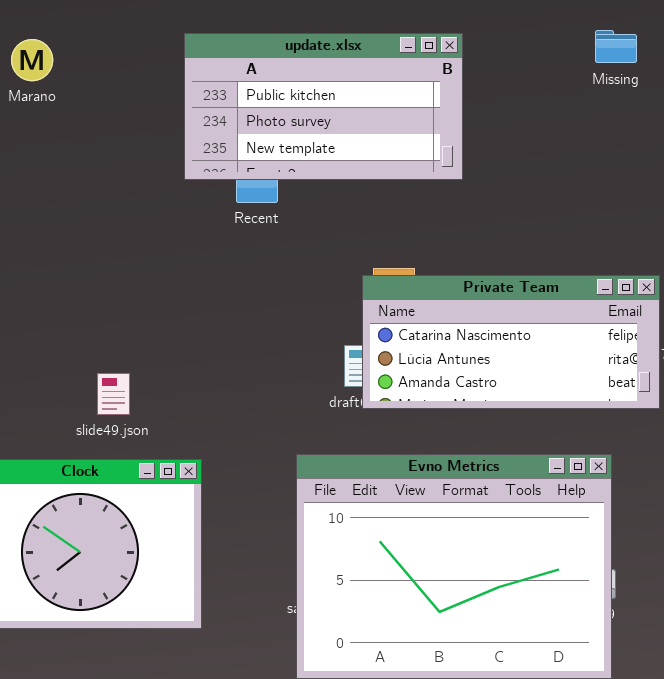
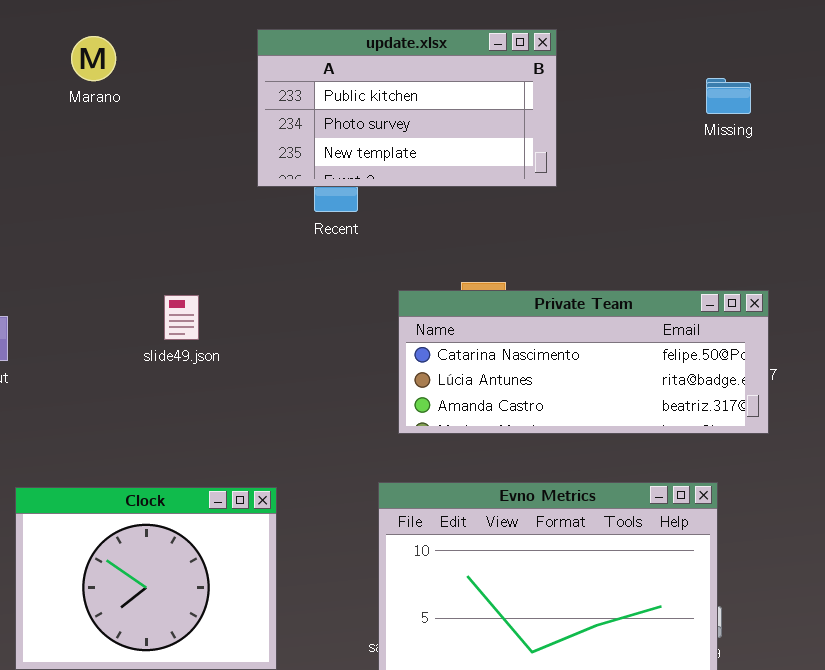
Missing: [595,30,637,63] -> [706,78,751,114], moved
Private Team: [362,275,660,409] -> [398,290,769,434], resized
slide49.json: [97,373,130,415] -> [164,295,199,340], moved

